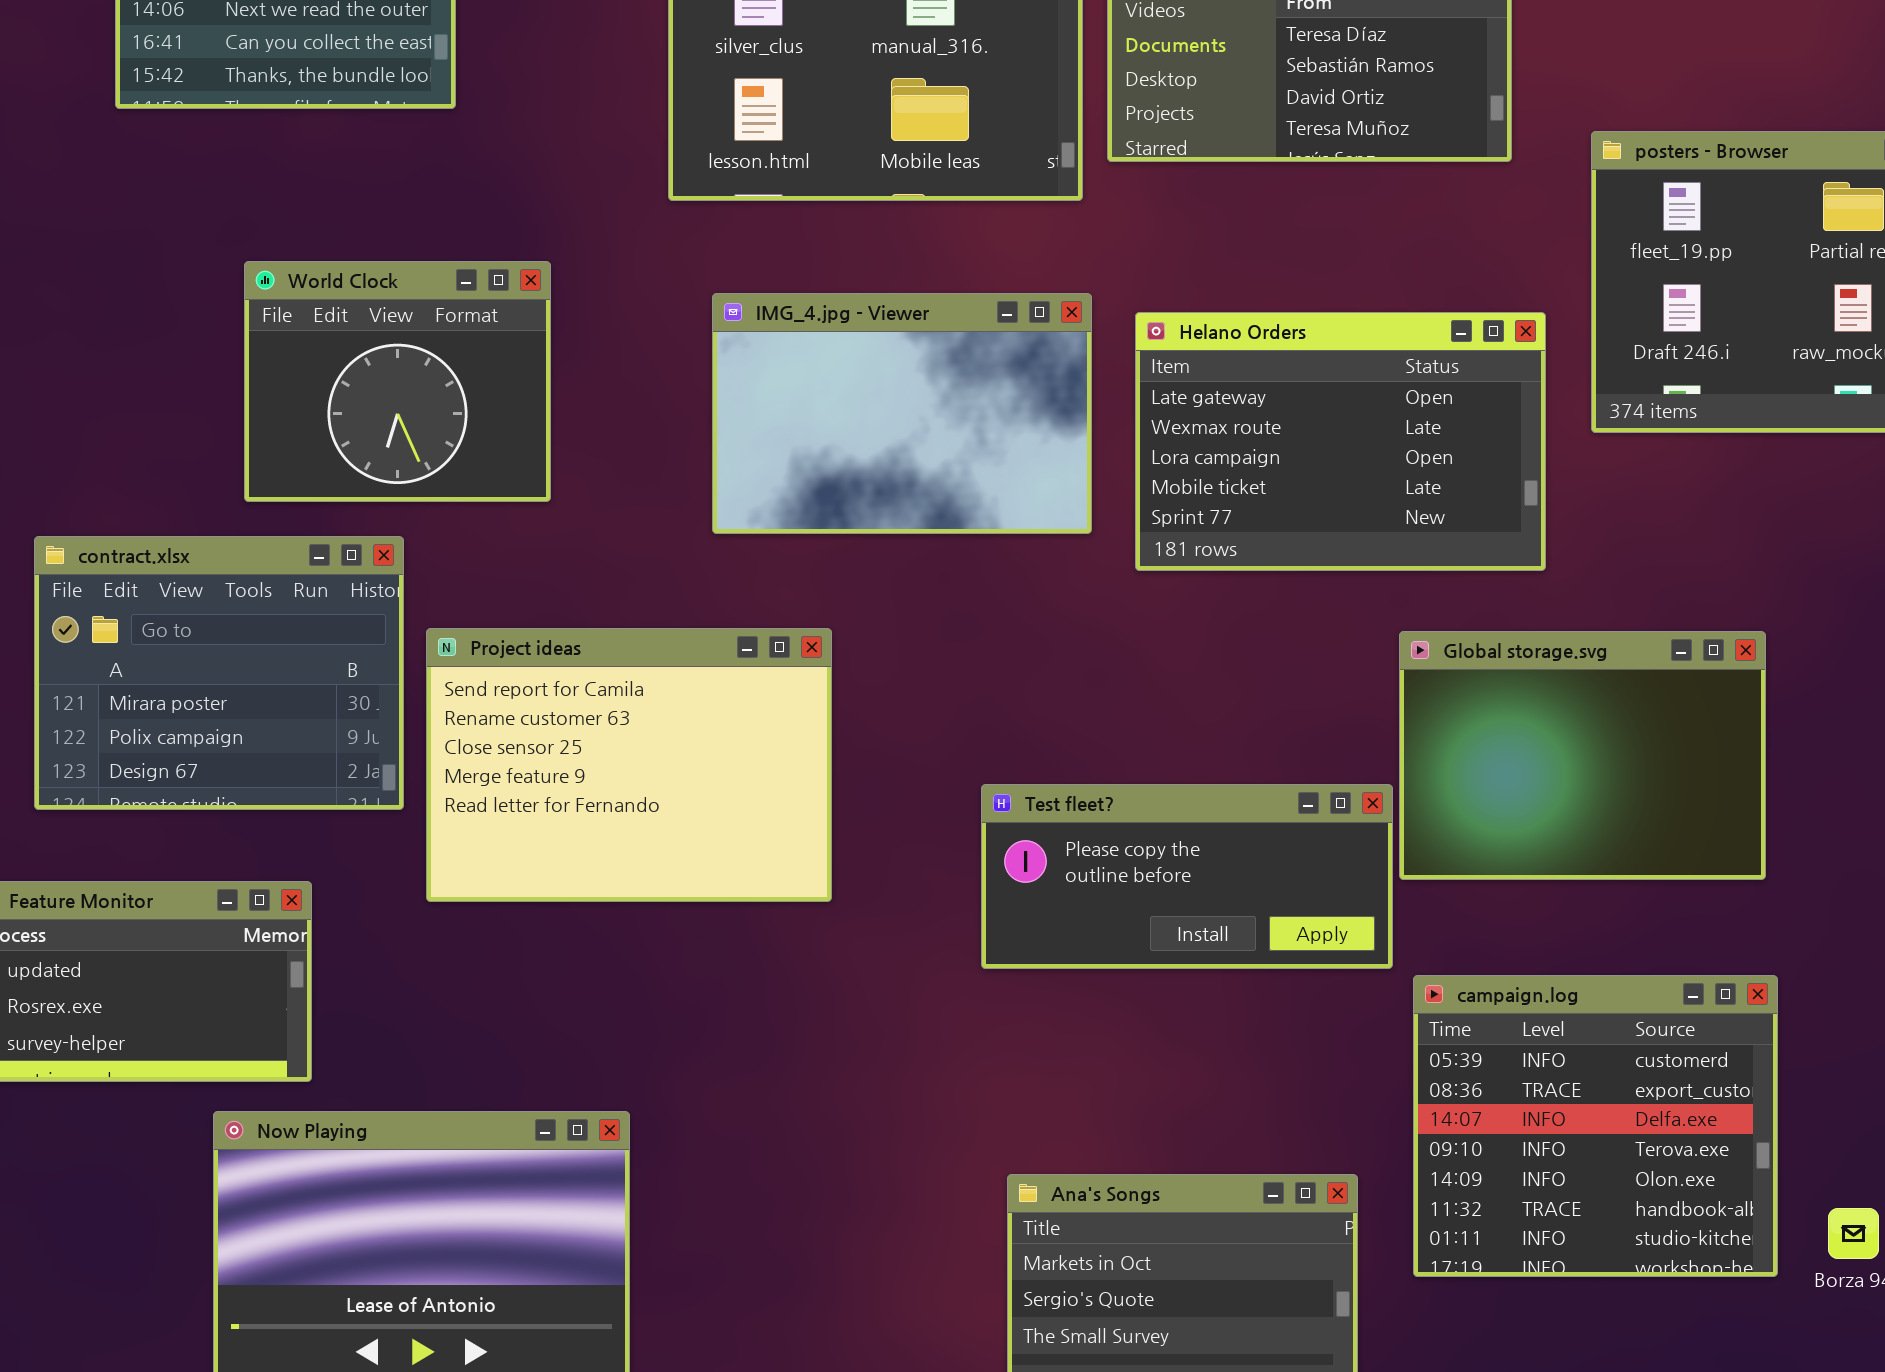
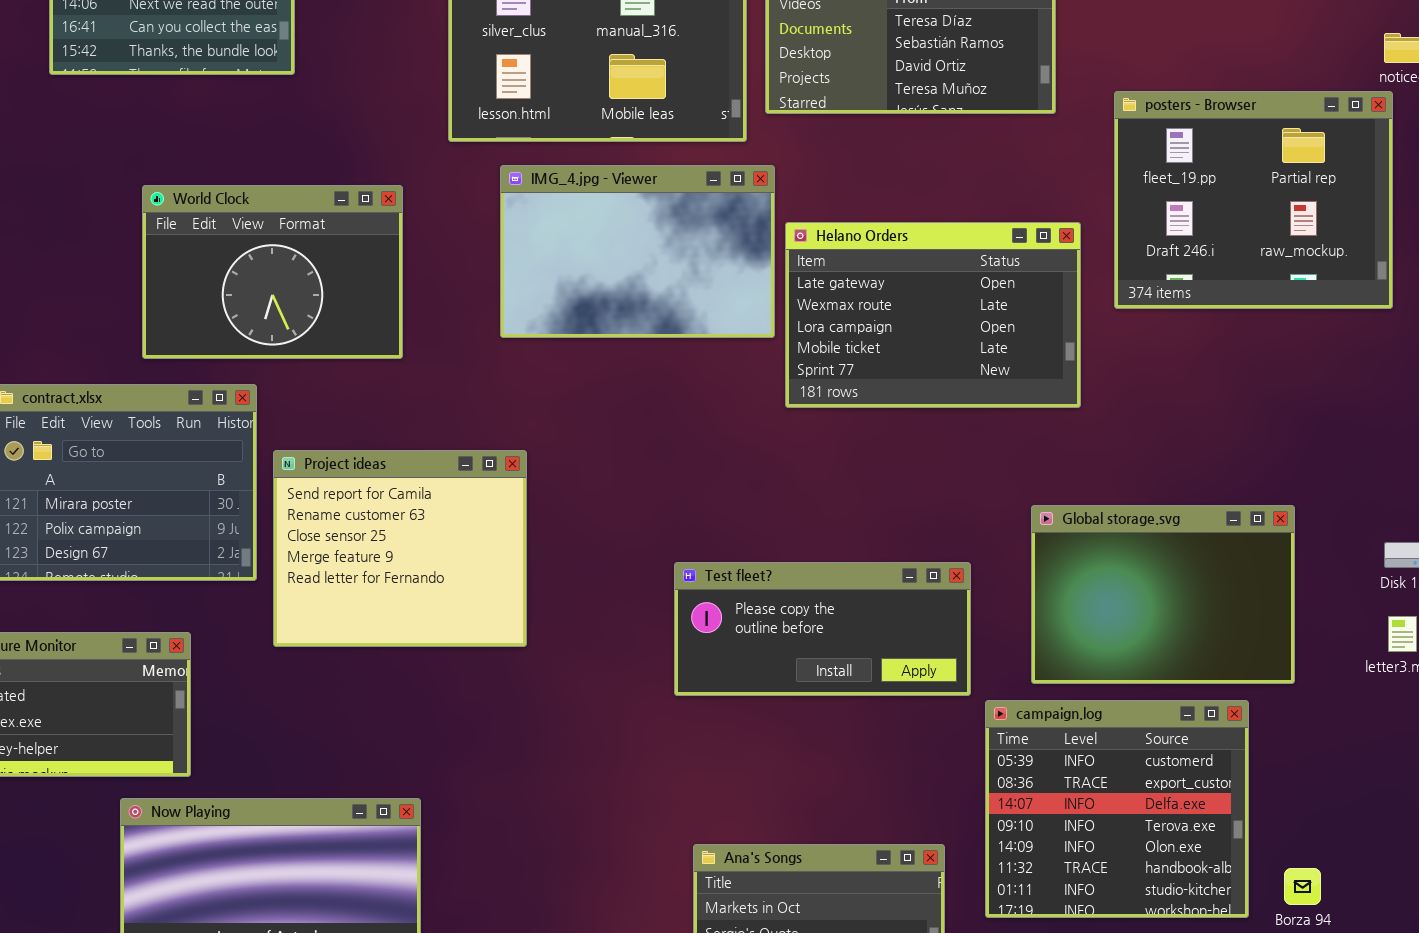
World Clock: [244,261,551,502] -> [142,185,403,359], resized
IMG_4.jpg - Viewer: [712,293,1092,534] -> [500,165,775,338], moved
Project ideas: [426,628,832,902] -> [273,450,527,647], resized
Global storage.svg: [1399,631,1766,880] -> [1031,505,1295,684], moved

